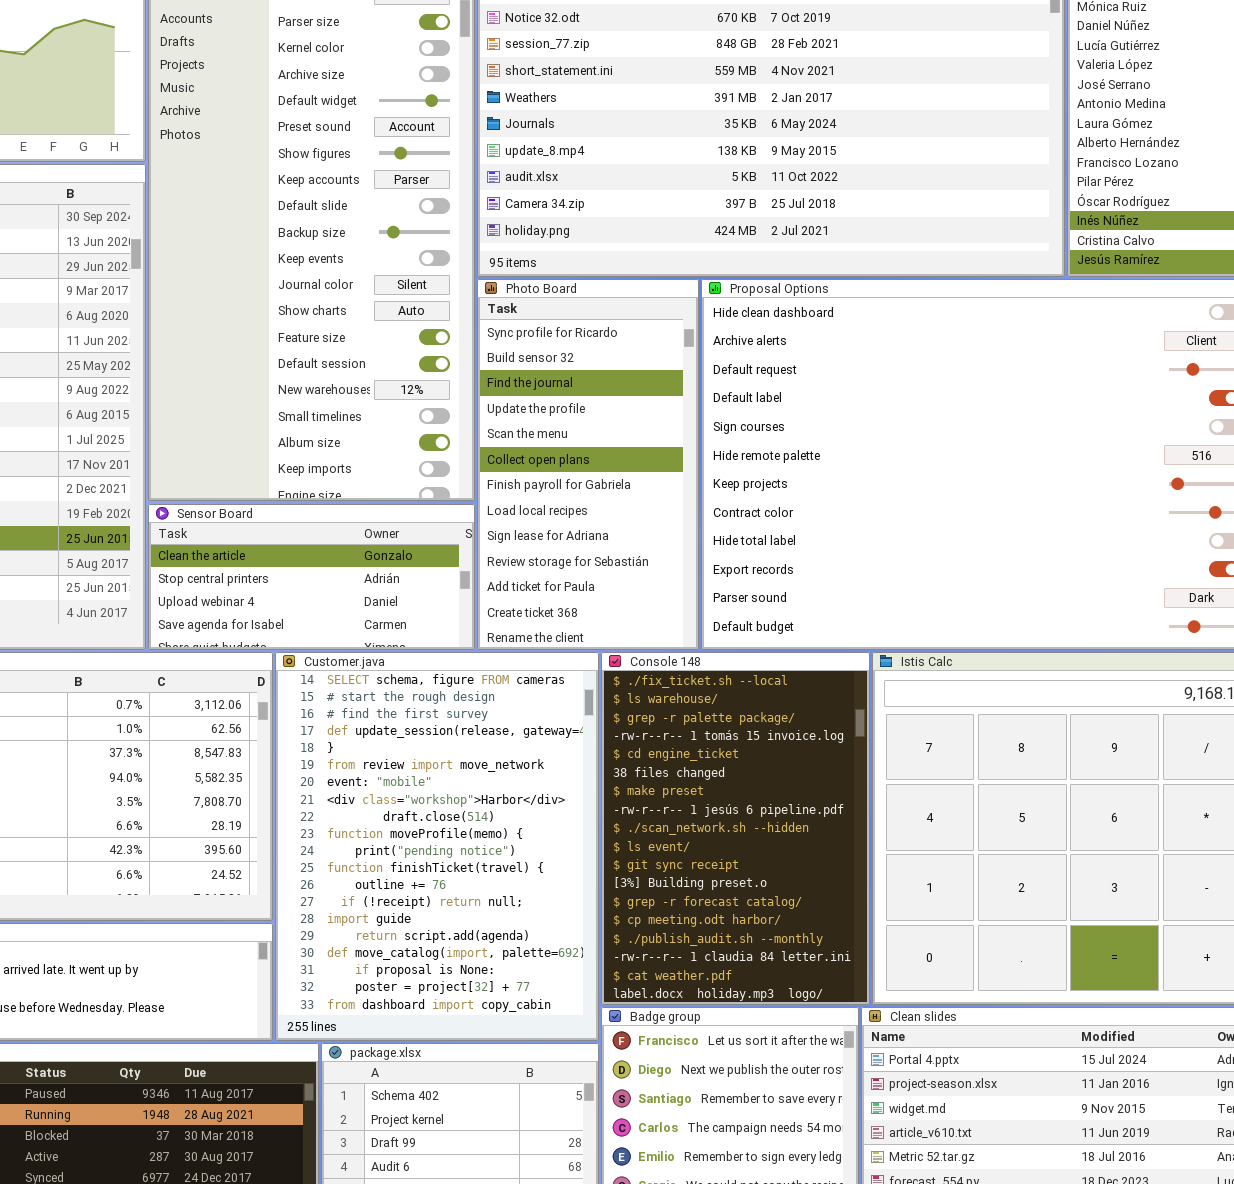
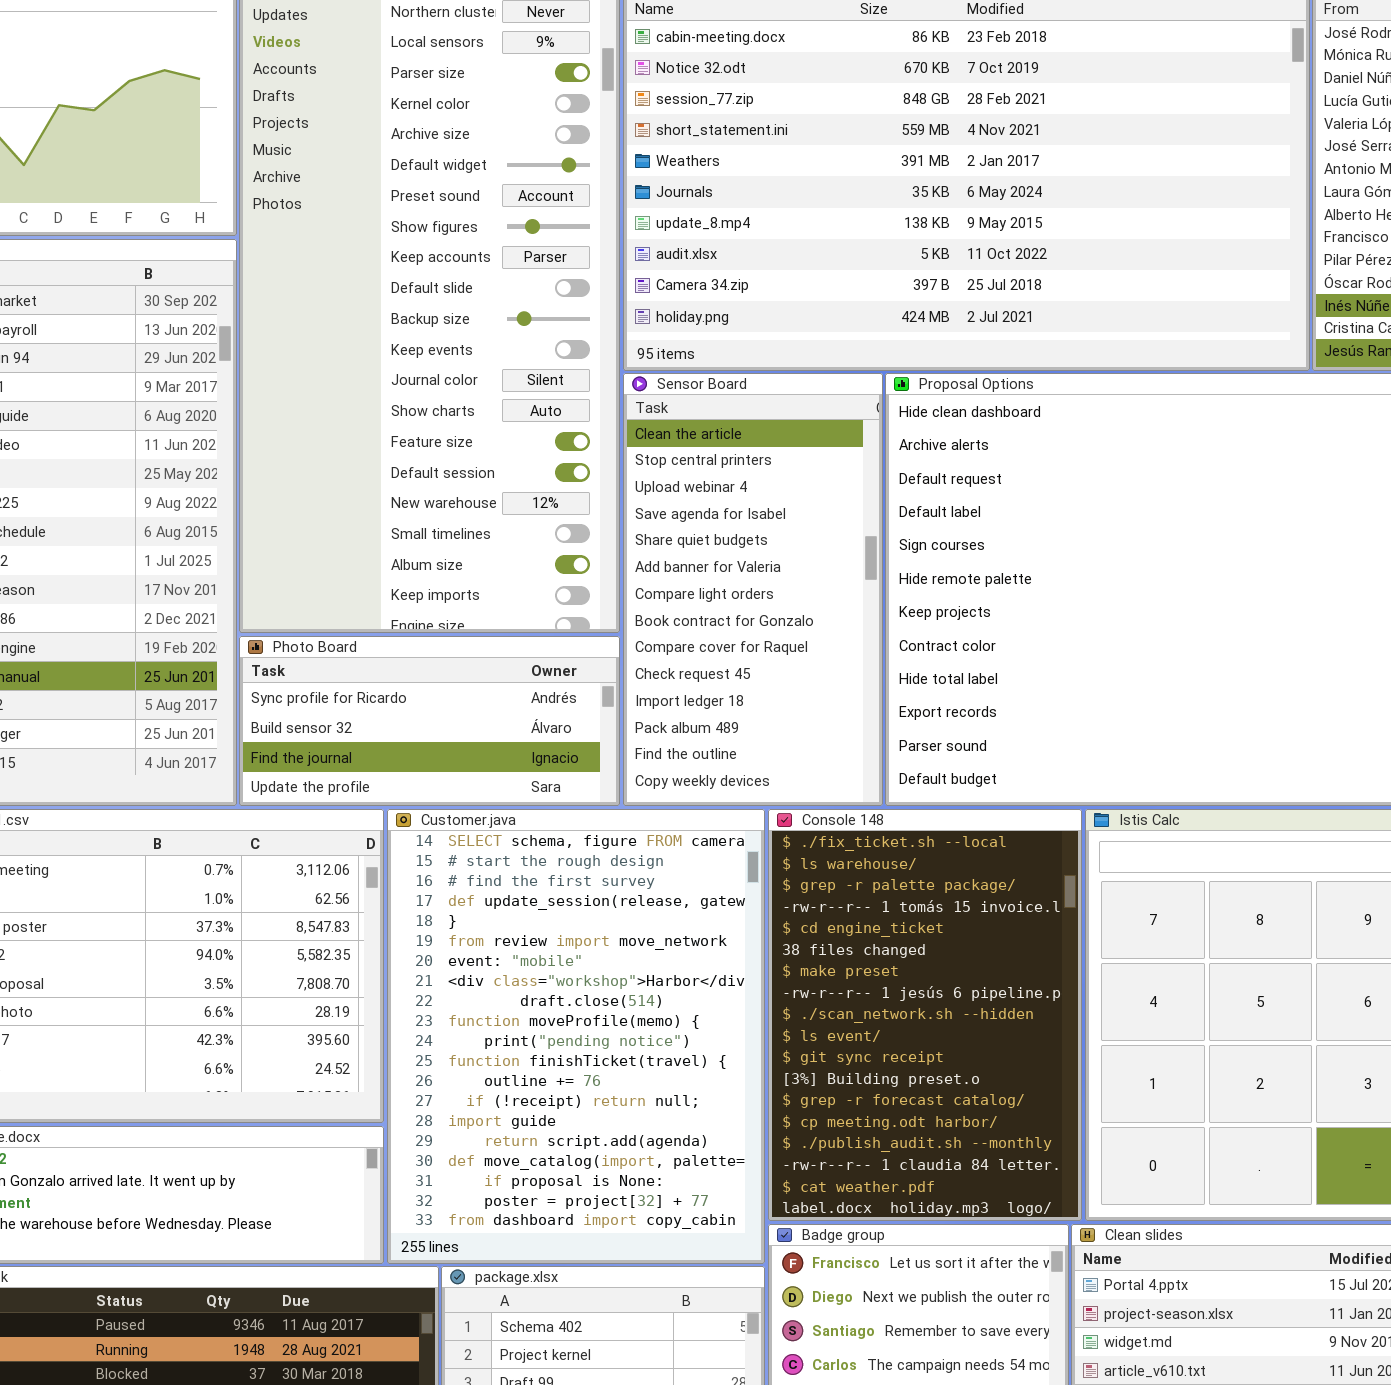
Photo Board: [477,279,699,650] -> [239,636,620,806], moved, resized
Sensor Board: [148,504,475,650] -> [623,373,883,806], moved, resized

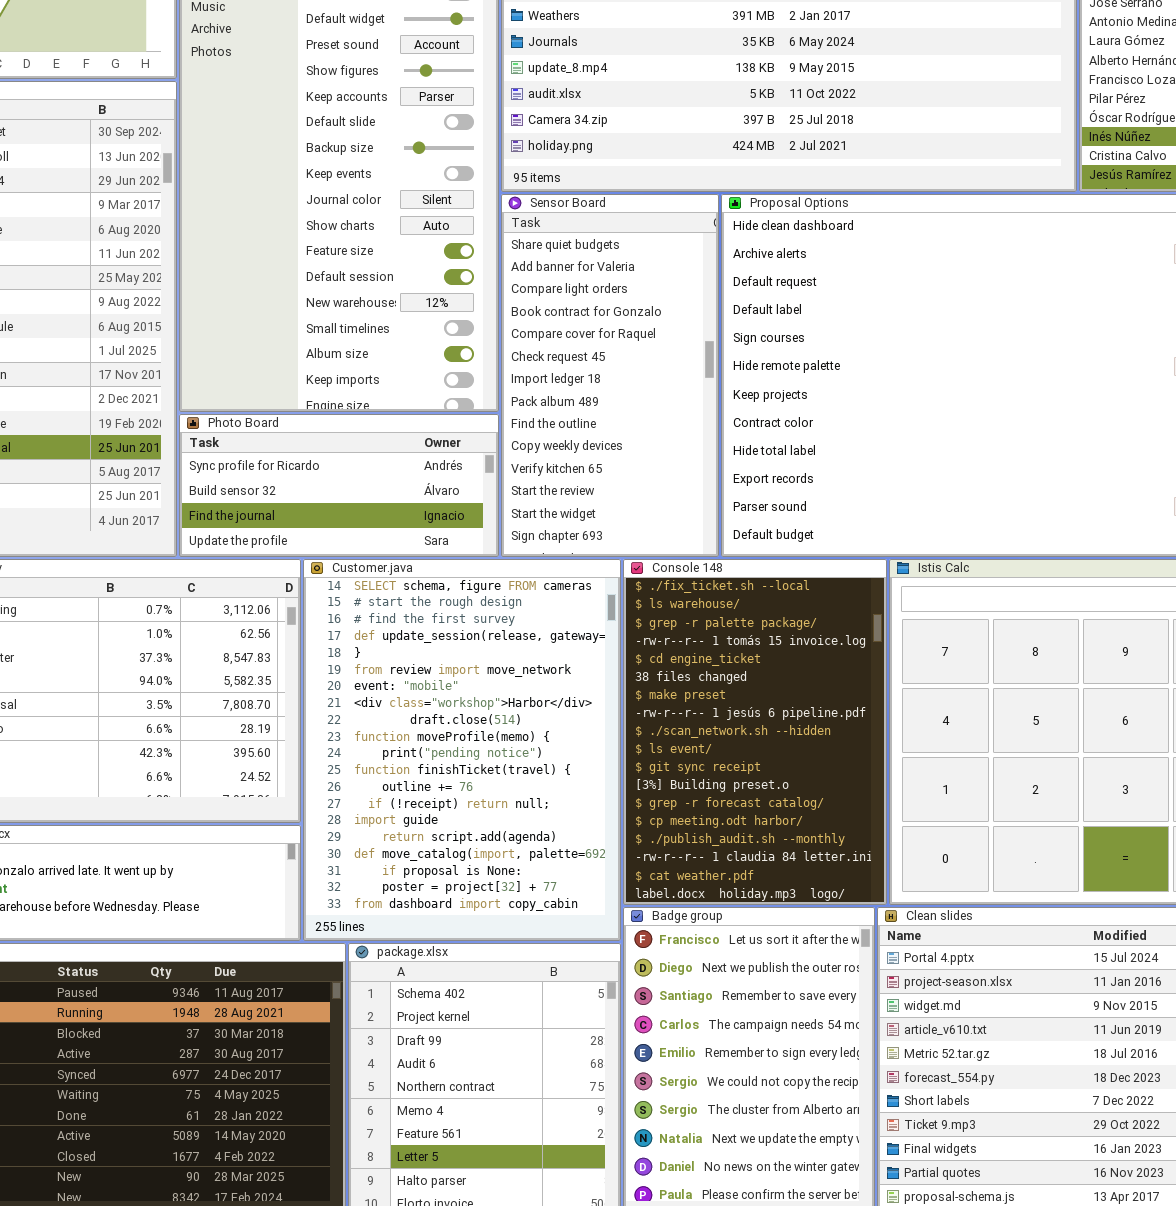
Sensor Board: [623,373,883,806] -> [501,194,719,557], scrolled down 4 rows

